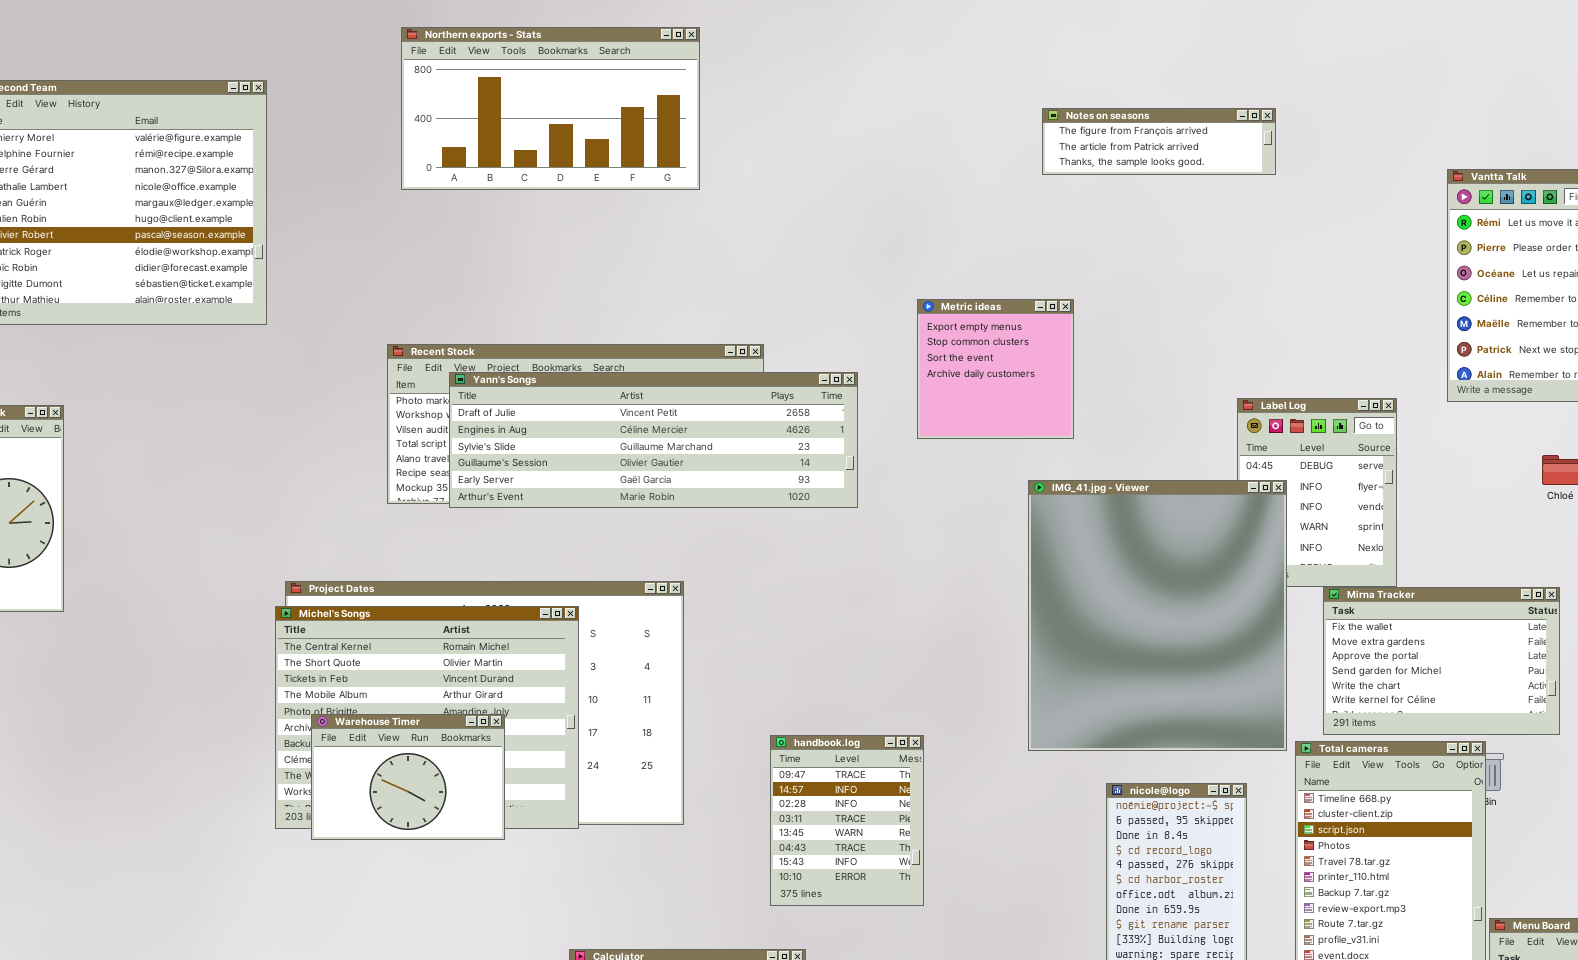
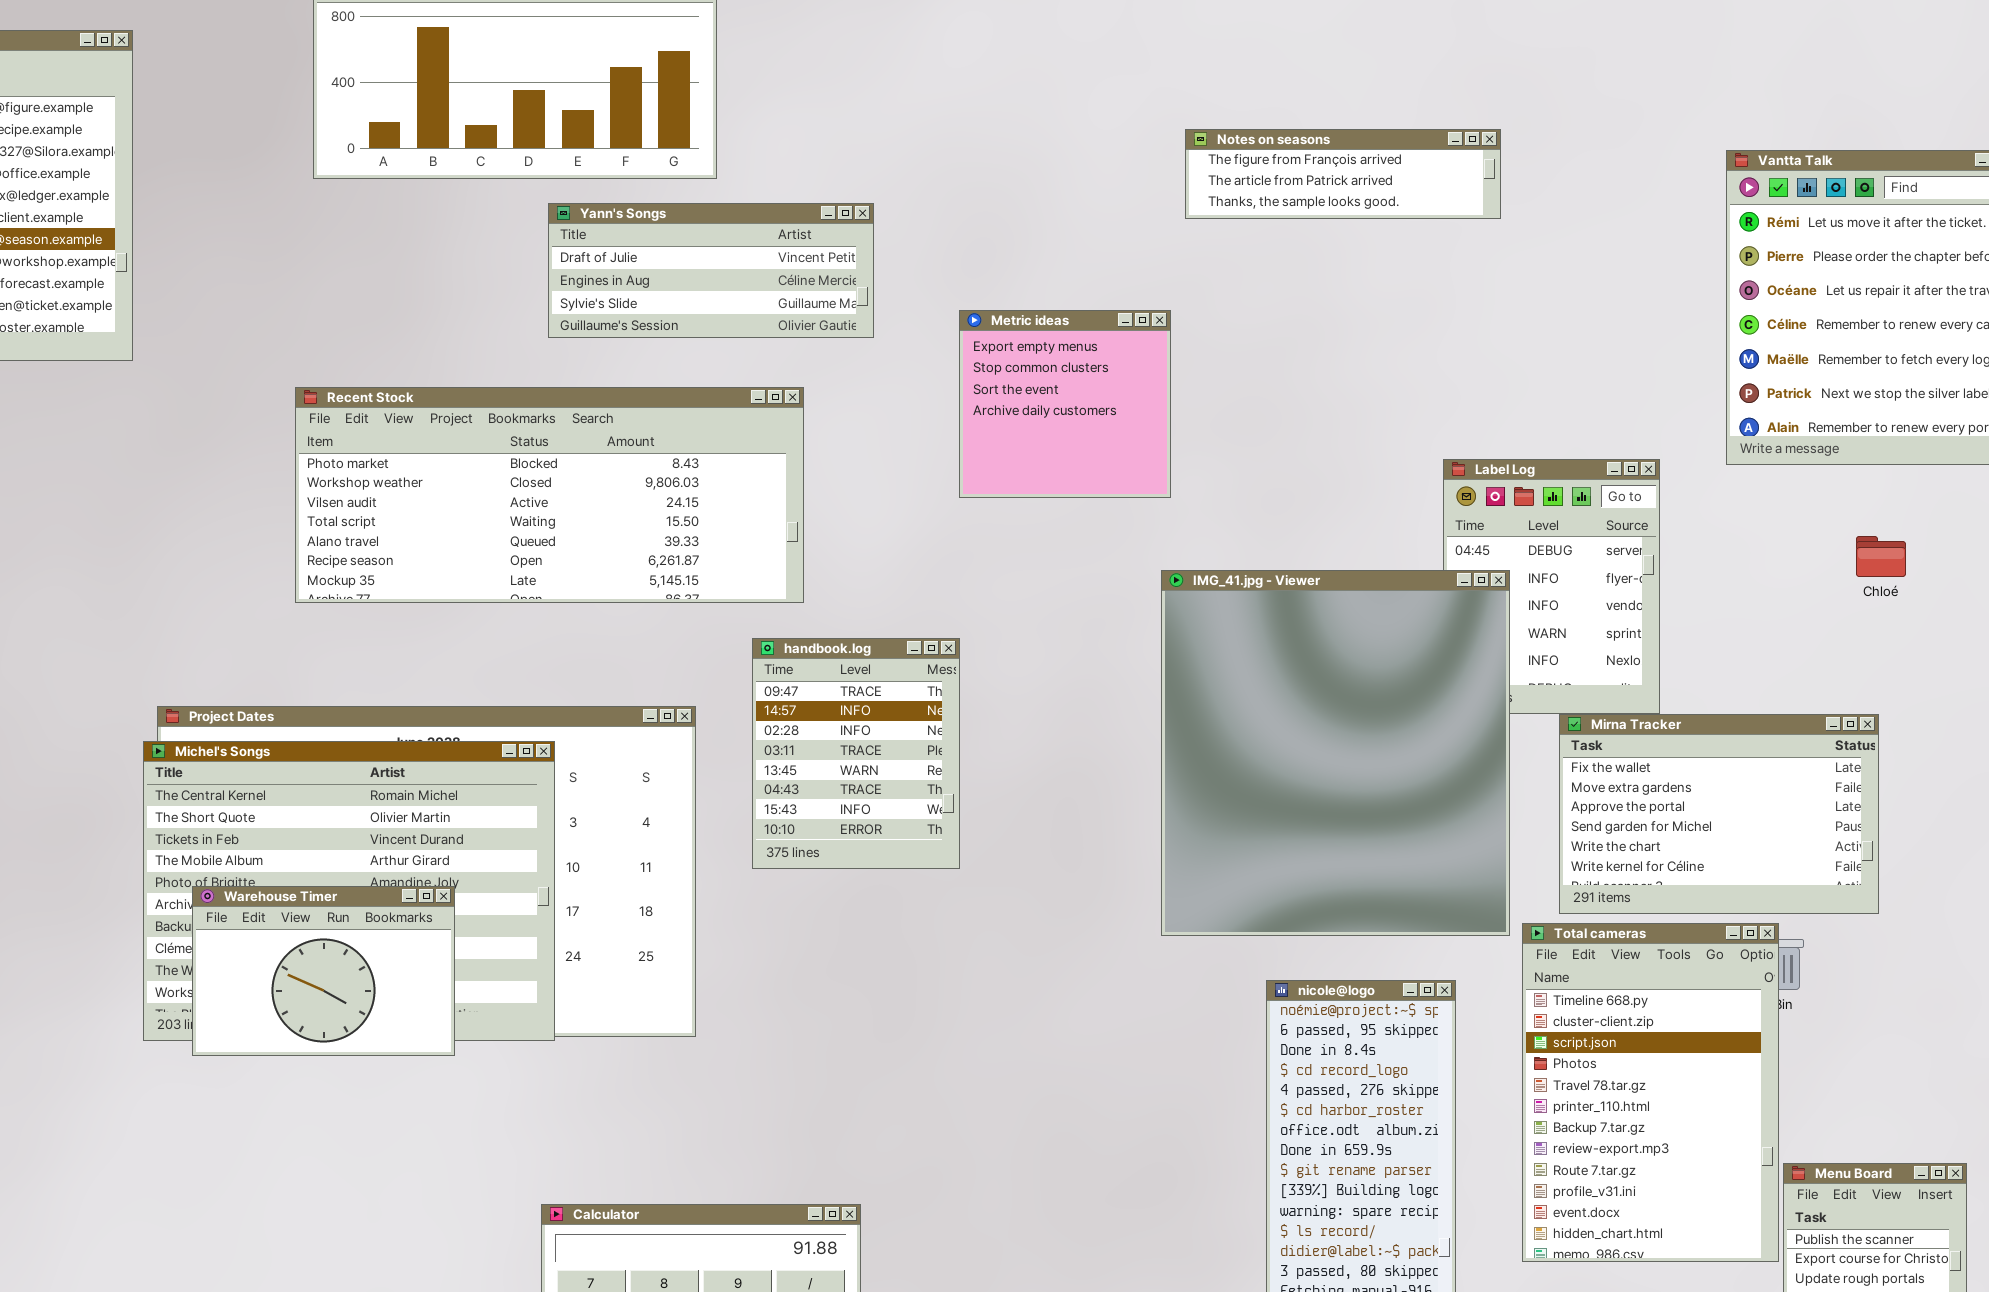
Notes on seasons: [1042,108,1276,175] -> [1185,129,1501,219], moved
Metric ideas: [917,299,1074,439] -> [959,310,1171,498], moved
Yann's Songs: [449,372,858,508] -> [548,203,874,338], moved, resized
handbook.log: [770,735,924,906] -> [752,638,960,869], moved

